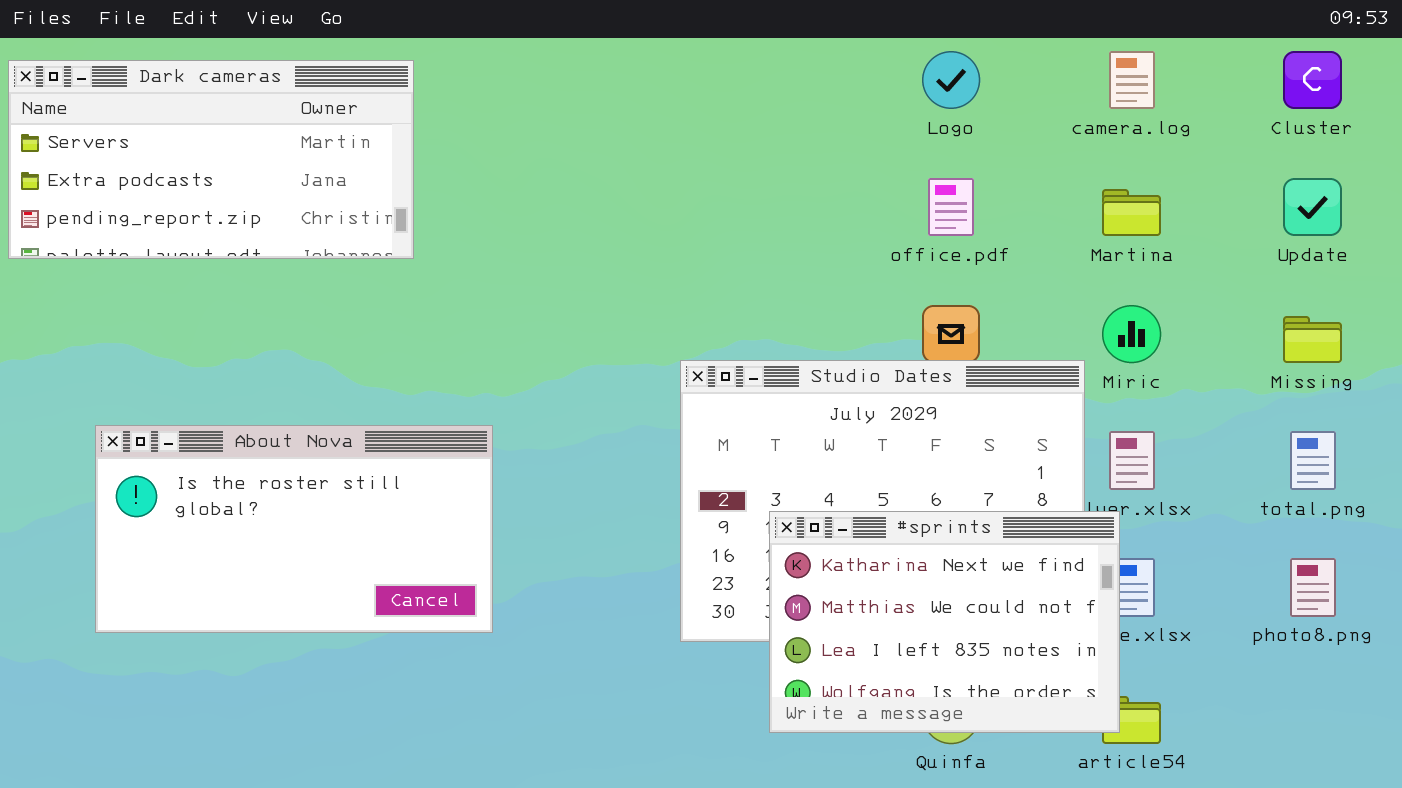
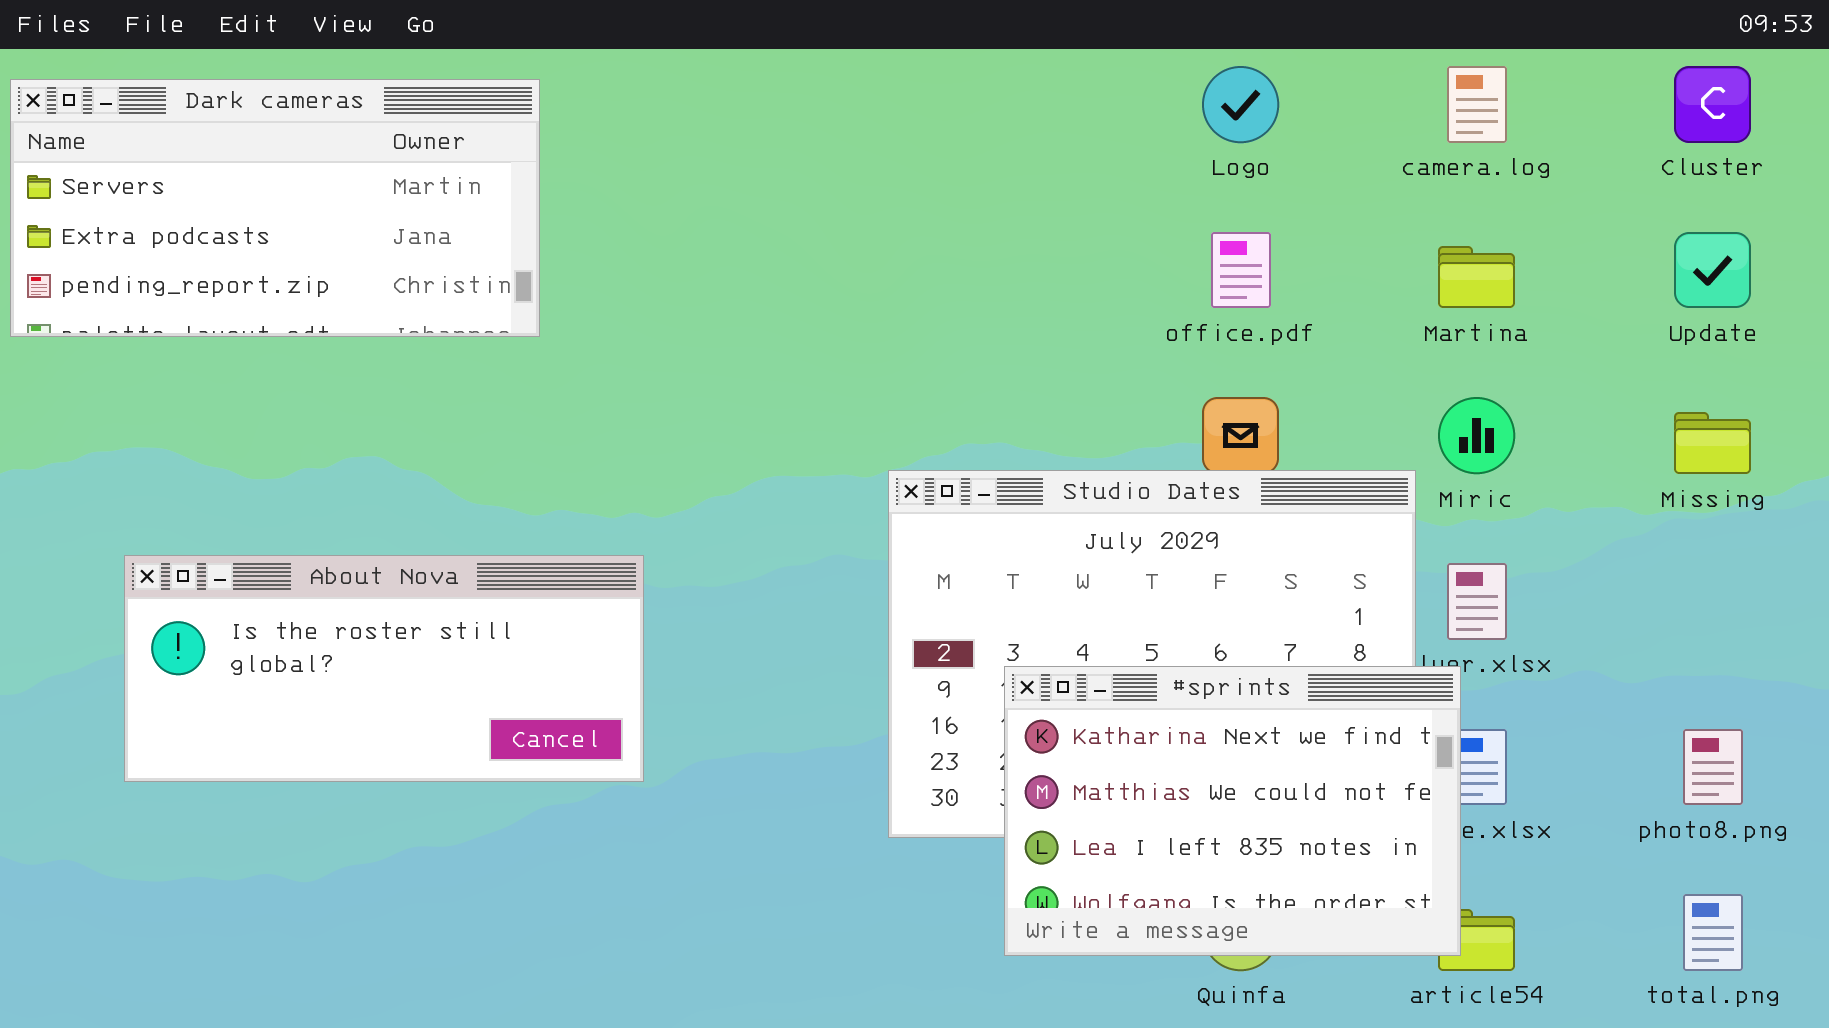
About Nova: [95,425,493,633] -> [124,555,644,782], resized
total.png: [1290,431,1336,490] -> [1683,894,1743,971], moved

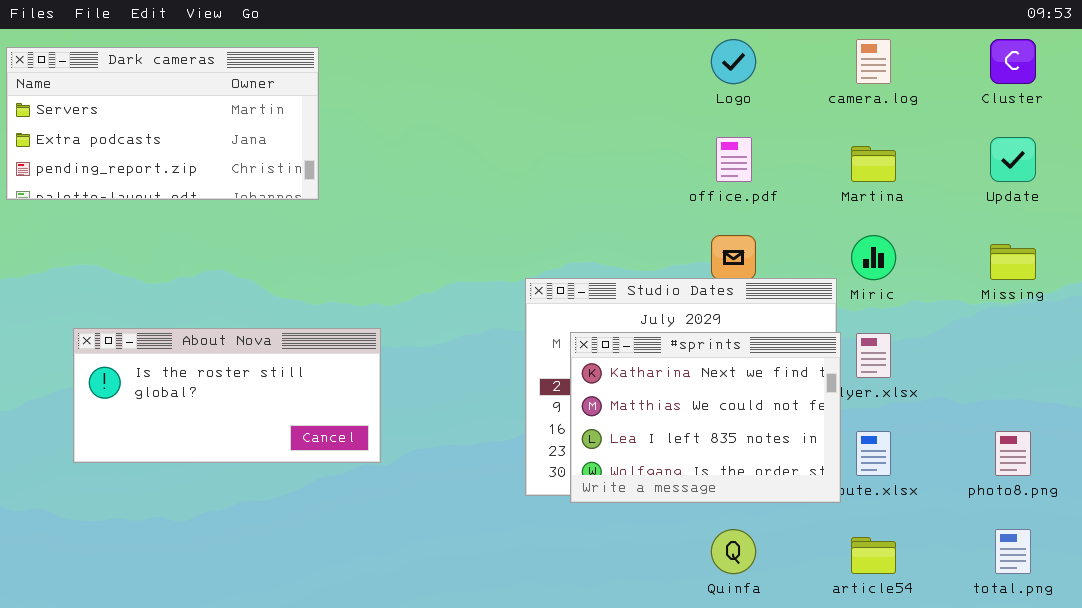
#sprints: [1004,666,1461,956] -> [570,332,841,503], moved

